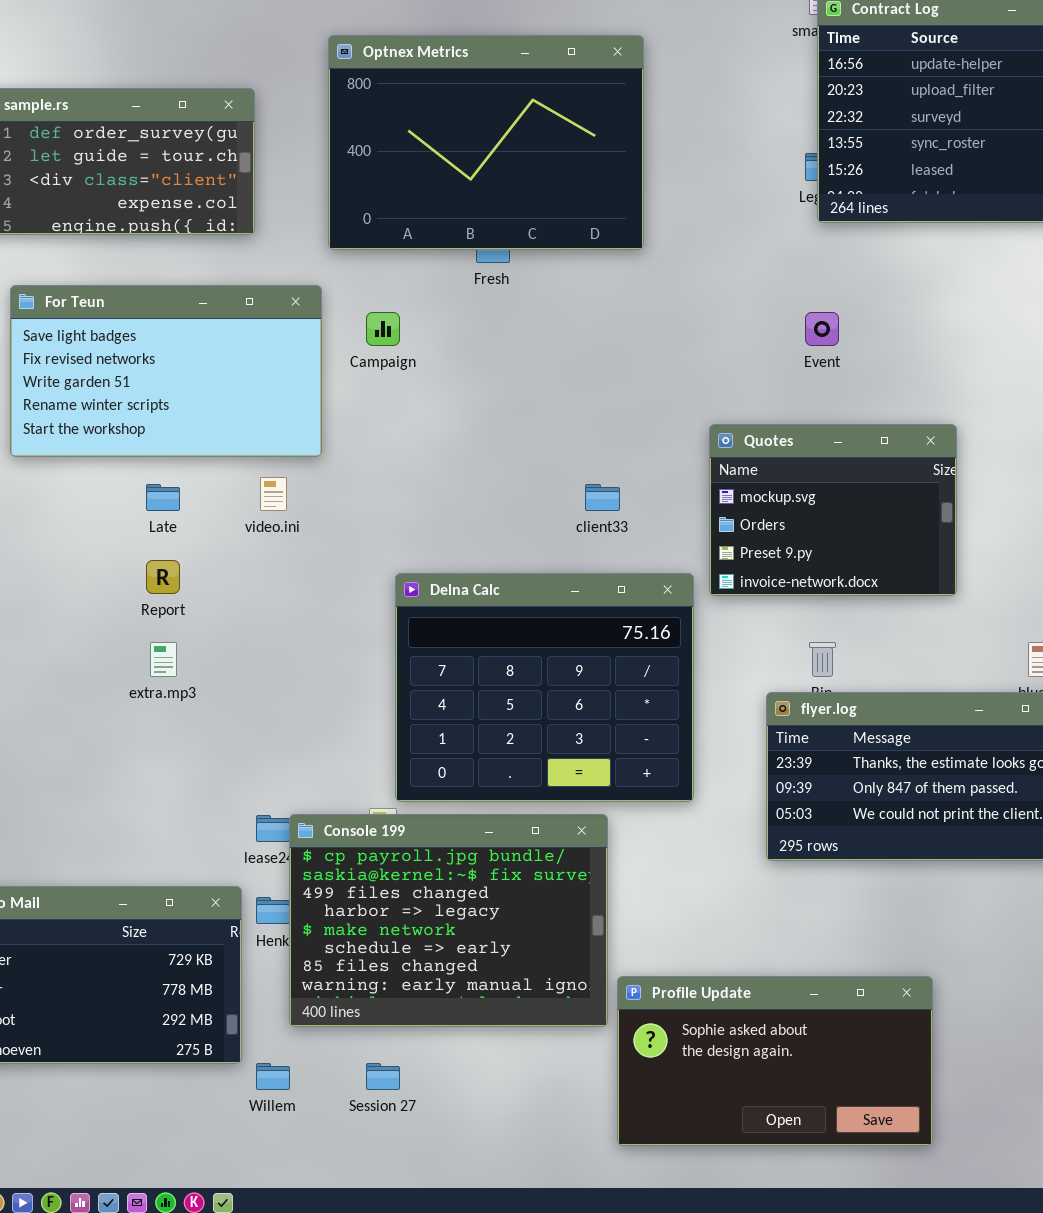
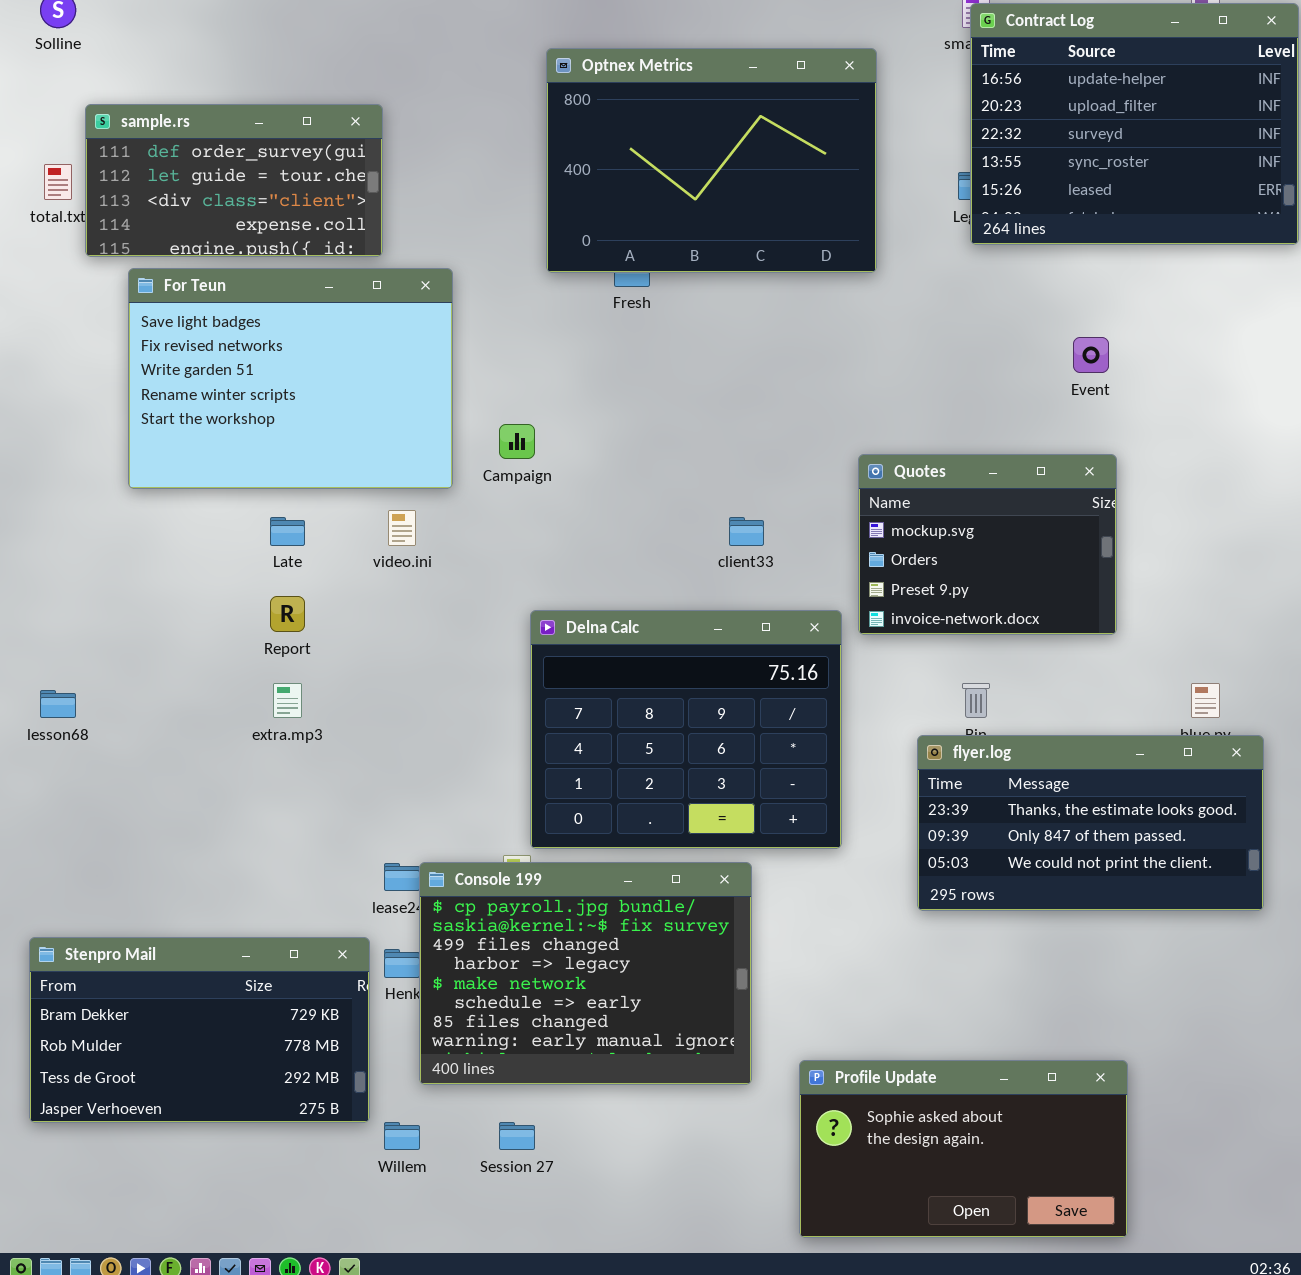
Optnex Metrics: [328,35,644,250] -> [546,48,877,273], moved
For Teun: [10,285,322,457] -> [128,268,453,489], resized
Campaign: [366,312,400,346] -> [499,424,535,459], moved
Event: [805,312,839,346] -> [1073,337,1109,373], moved
Profile Update: [617,976,933,1146] -> [799,1060,1128,1238], moved

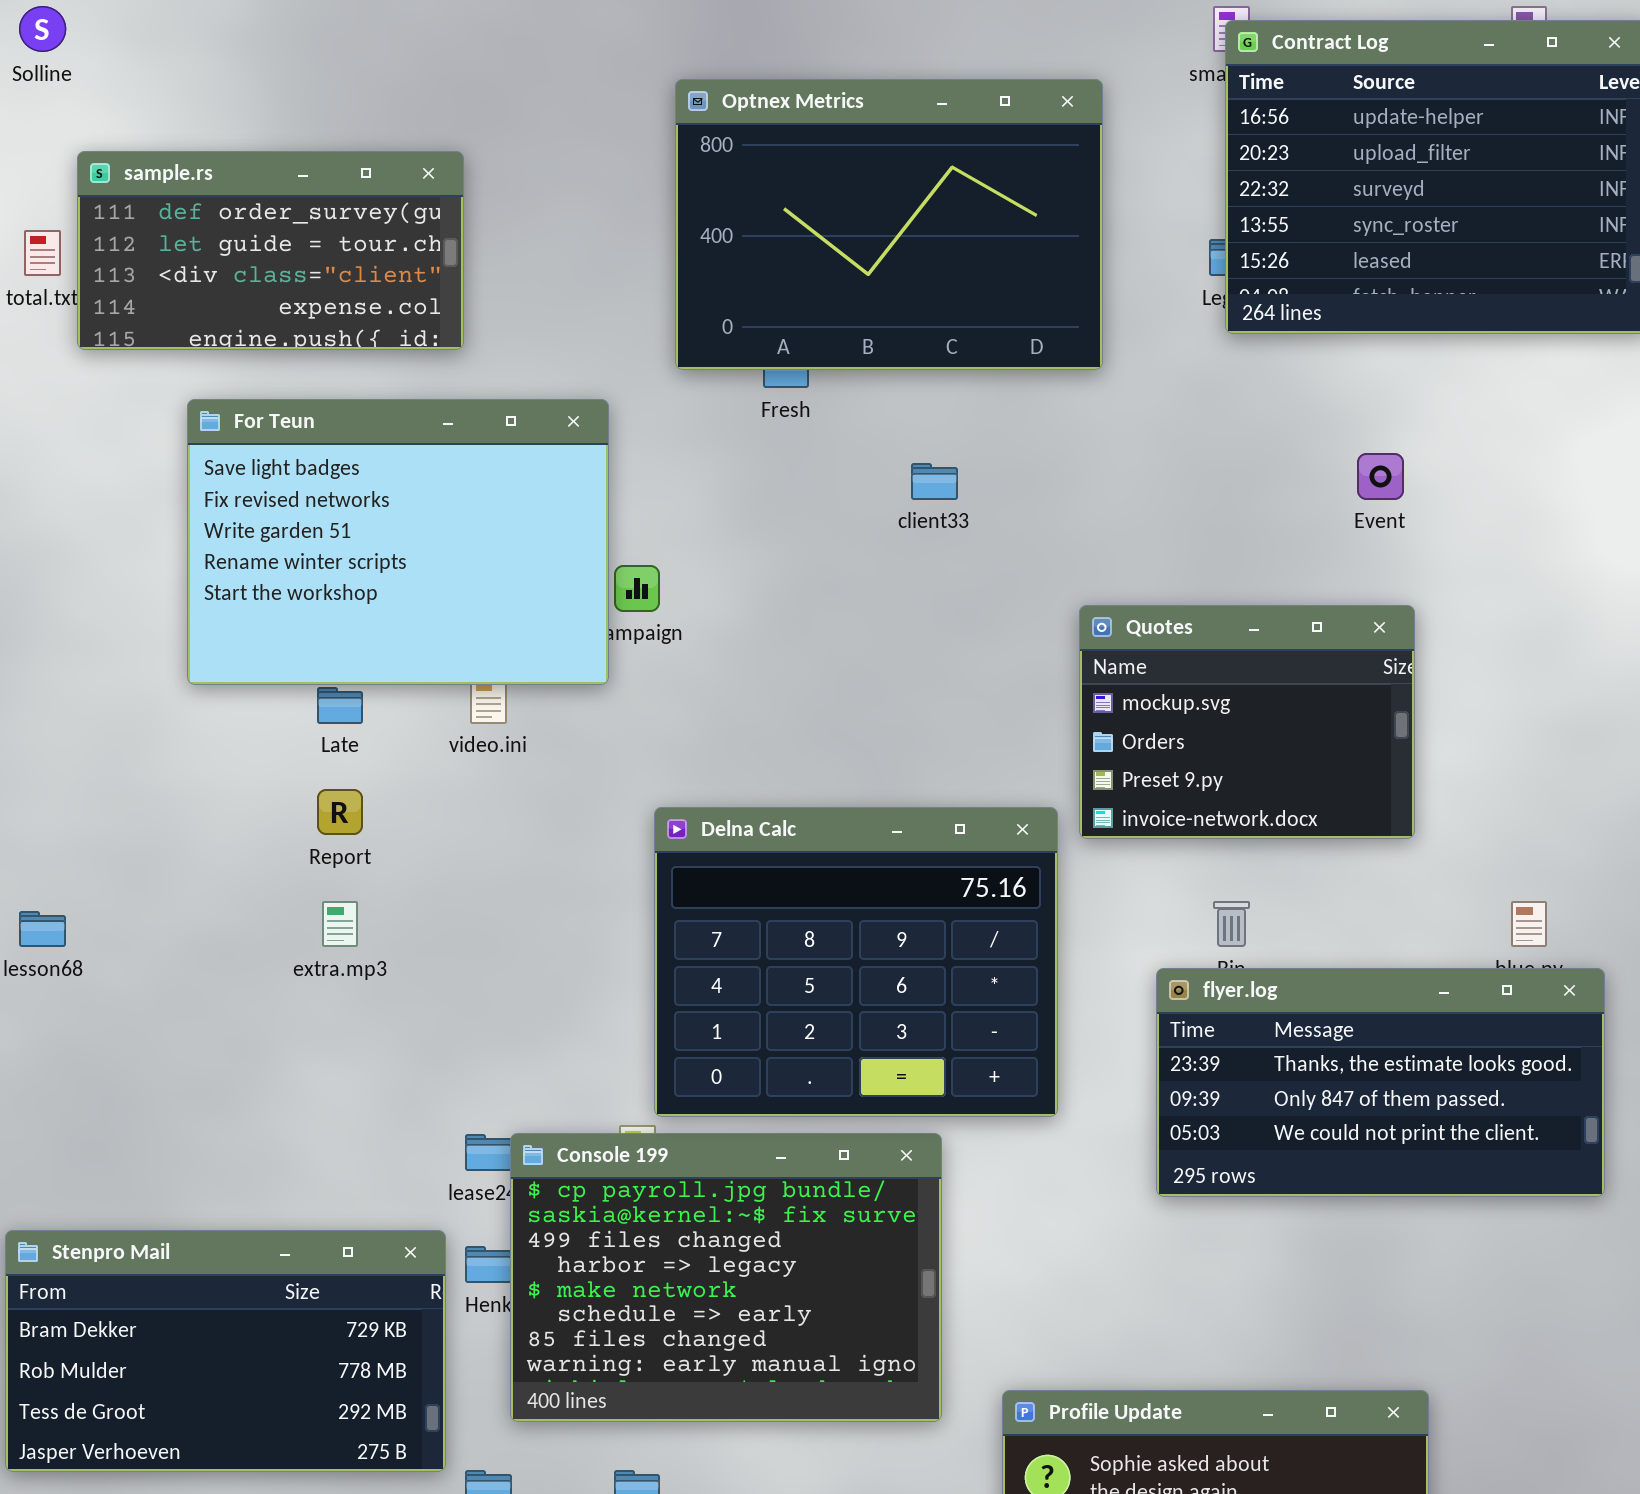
For Teun: [128,268,453,489] -> [187,399,609,685], moved
client33: [729,517,764,546] -> [911,463,958,500], moved

